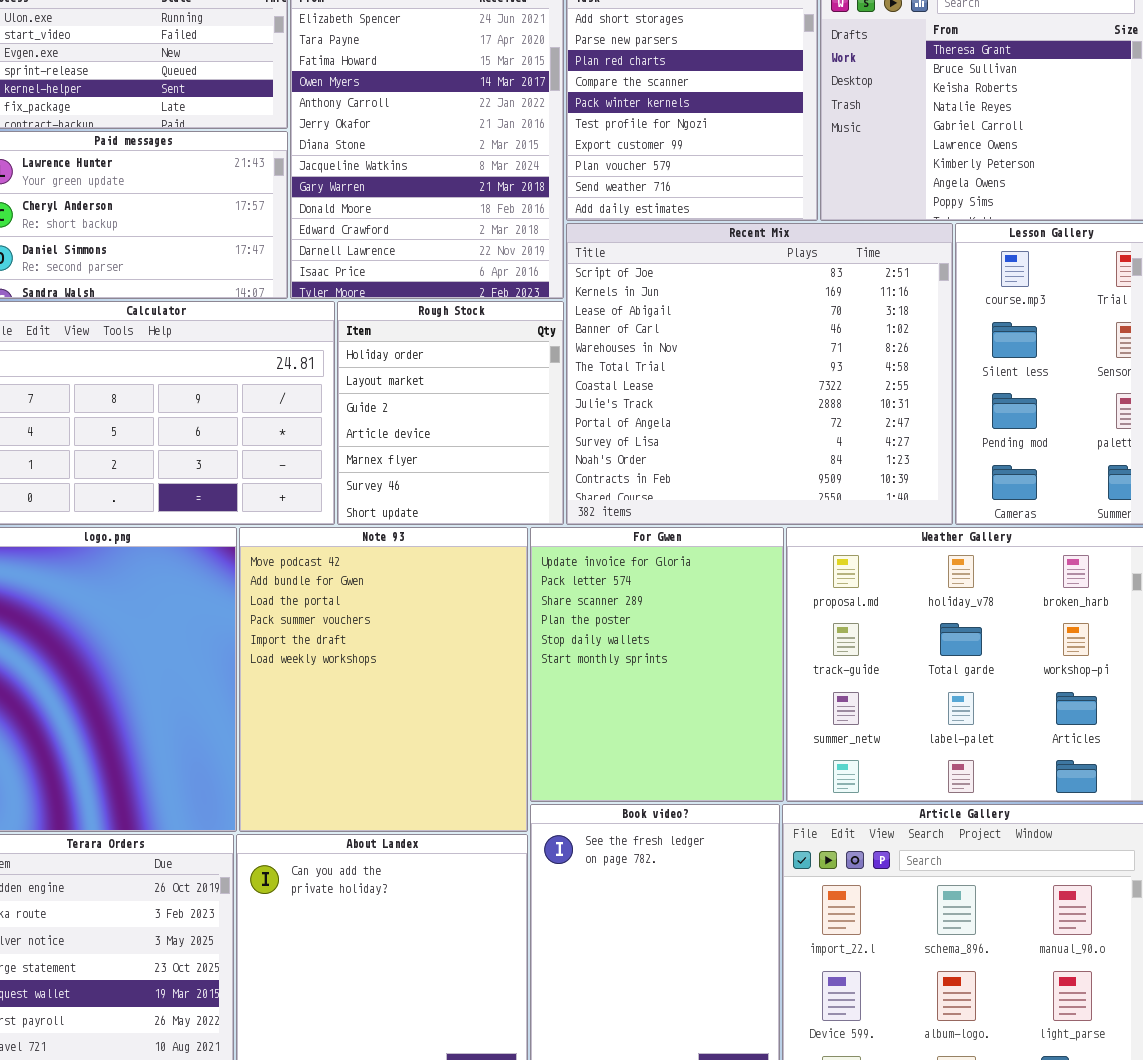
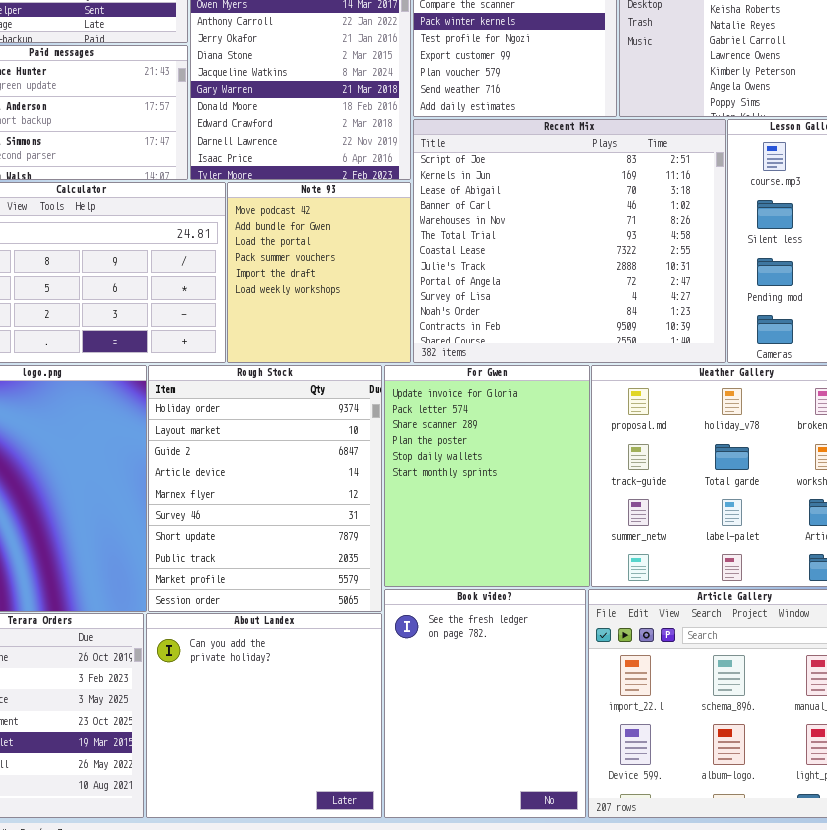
Rough Stock: [337,301,564,525] -> [148,365,382,612], moved, resized
Note 93: [239,527,528,832] -> [227,182,411,363], moved, resized

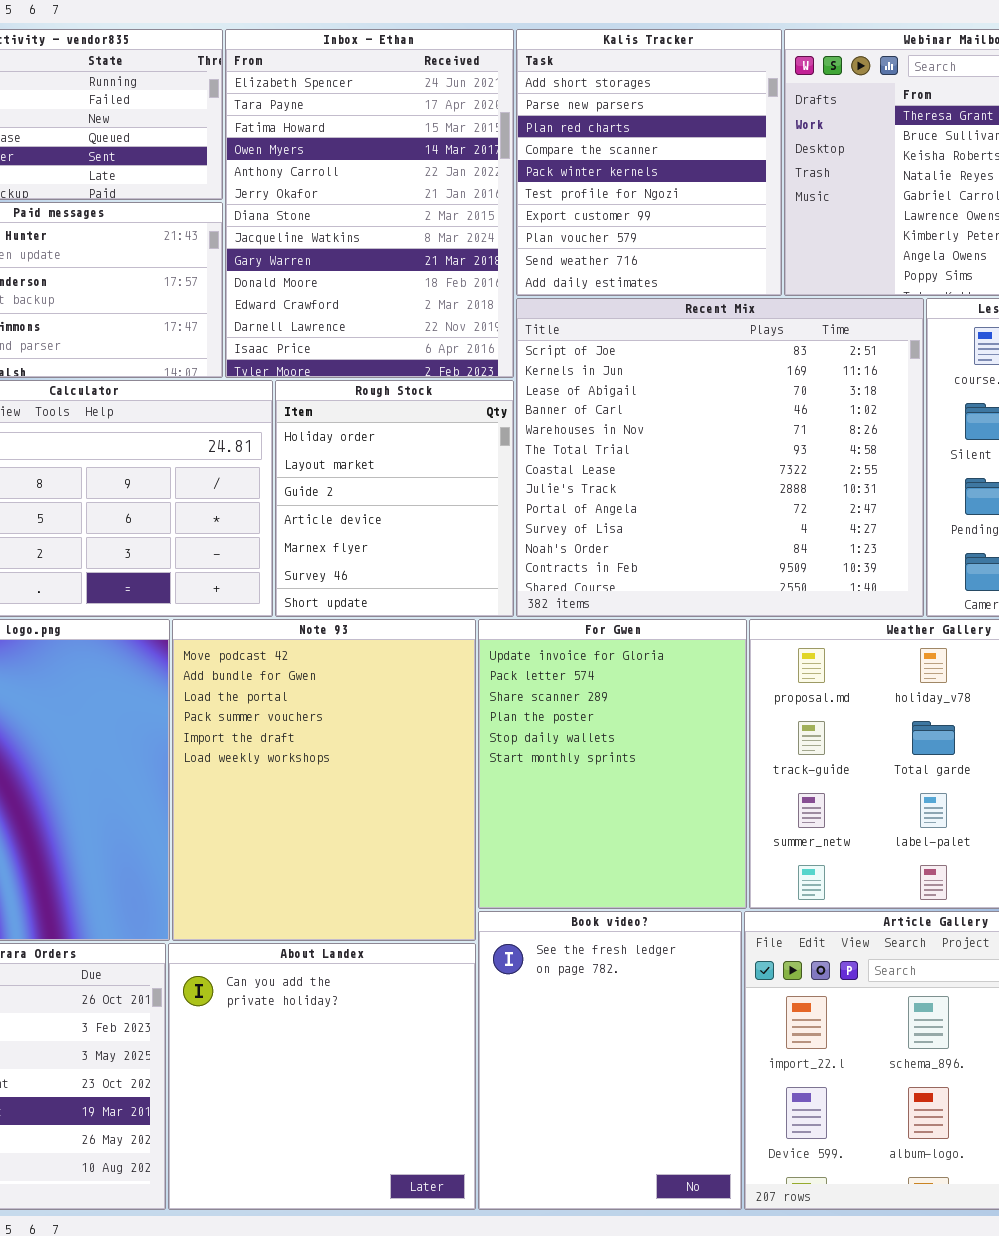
Note 93: [227,182,411,363] -> [172,619,476,941], moved, resized
Rough Stock: [148,365,382,612] -> [275,380,514,617], moved, resized

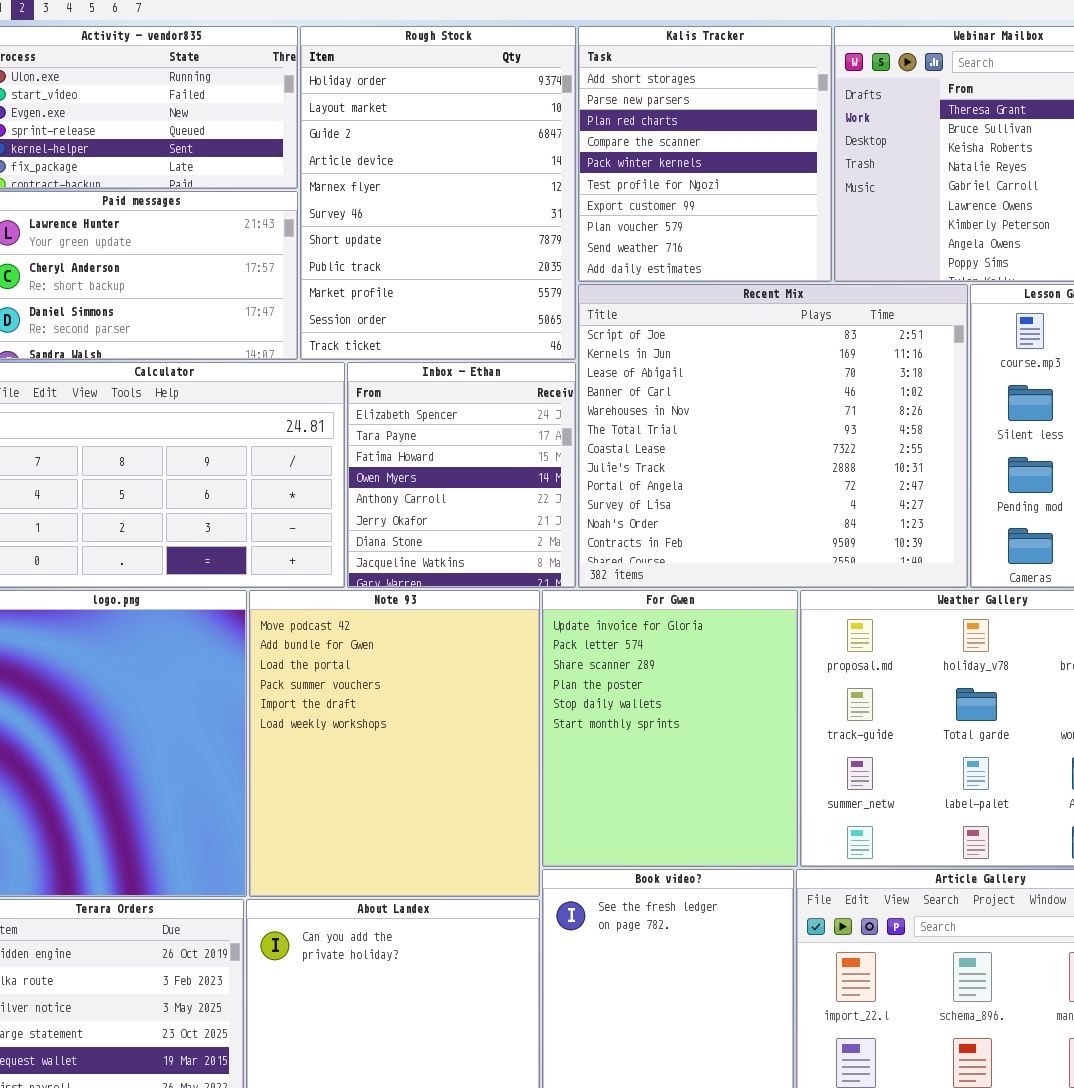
Inbox - Ethan: [225,29,514,378] -> [347,362,576,588], moved, resized
Rough Stock: [275,380,514,617] -> [300,26,576,360], moved, resized

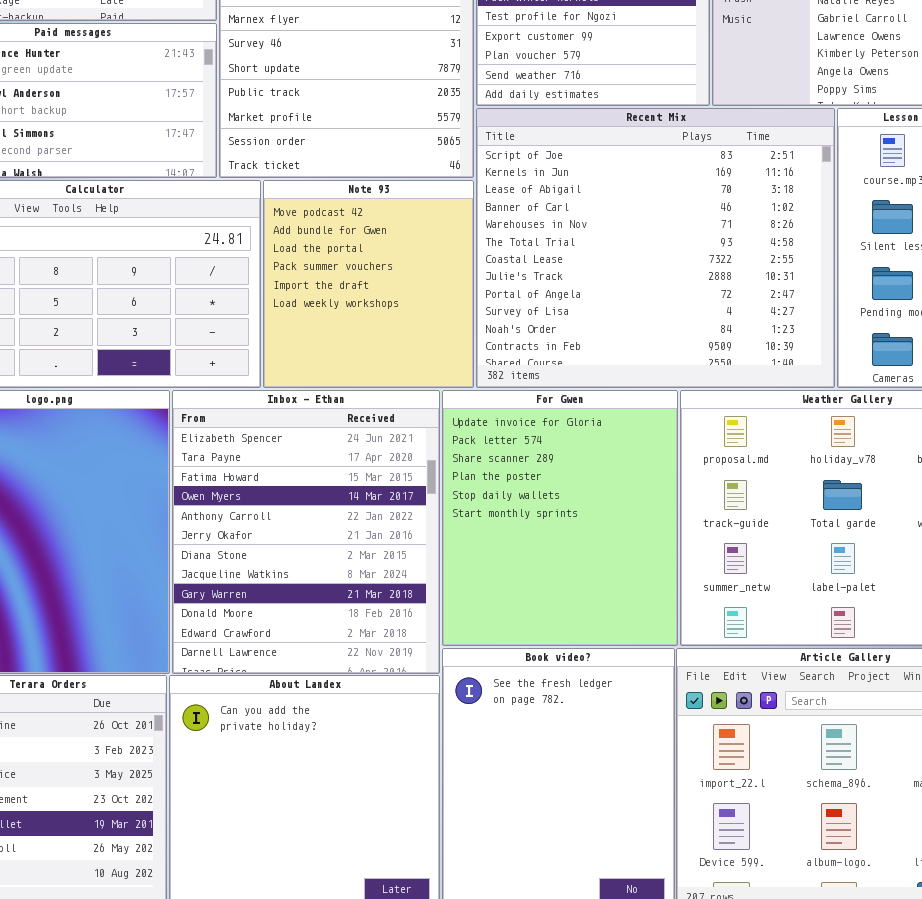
Inbox - Ethan: [347,362,576,588] -> [172,390,440,674], moved, resized
Note 93: [249,590,540,897] -> [263,180,474,388], moved, resized

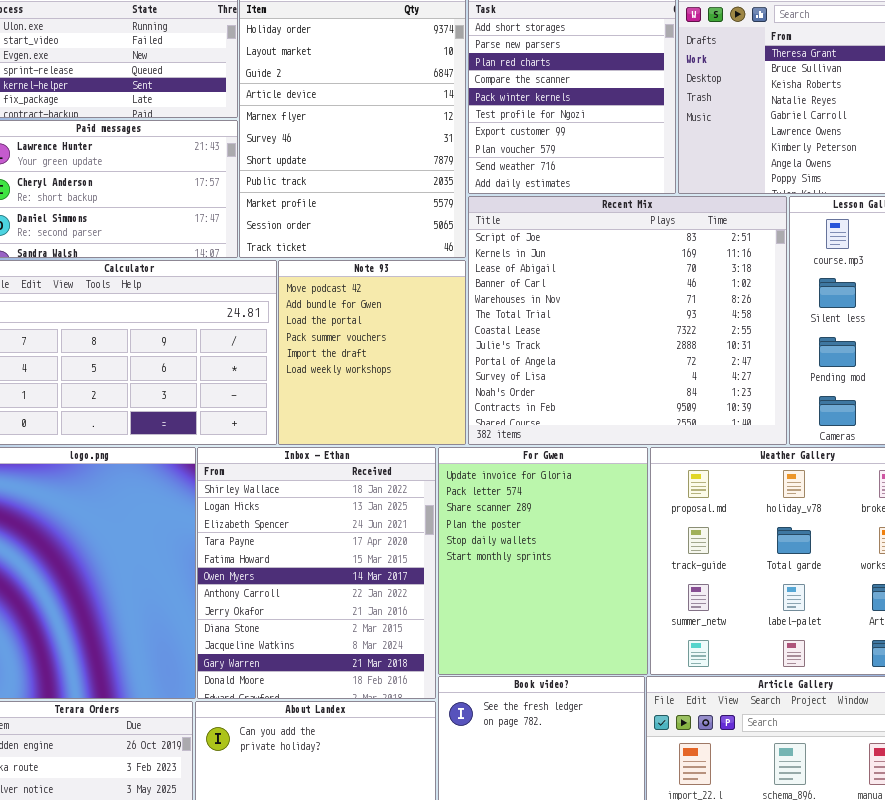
Inbox - Ethan: [172,390,440,674] -> [197,447,436,699], scrolled up 2 rows

